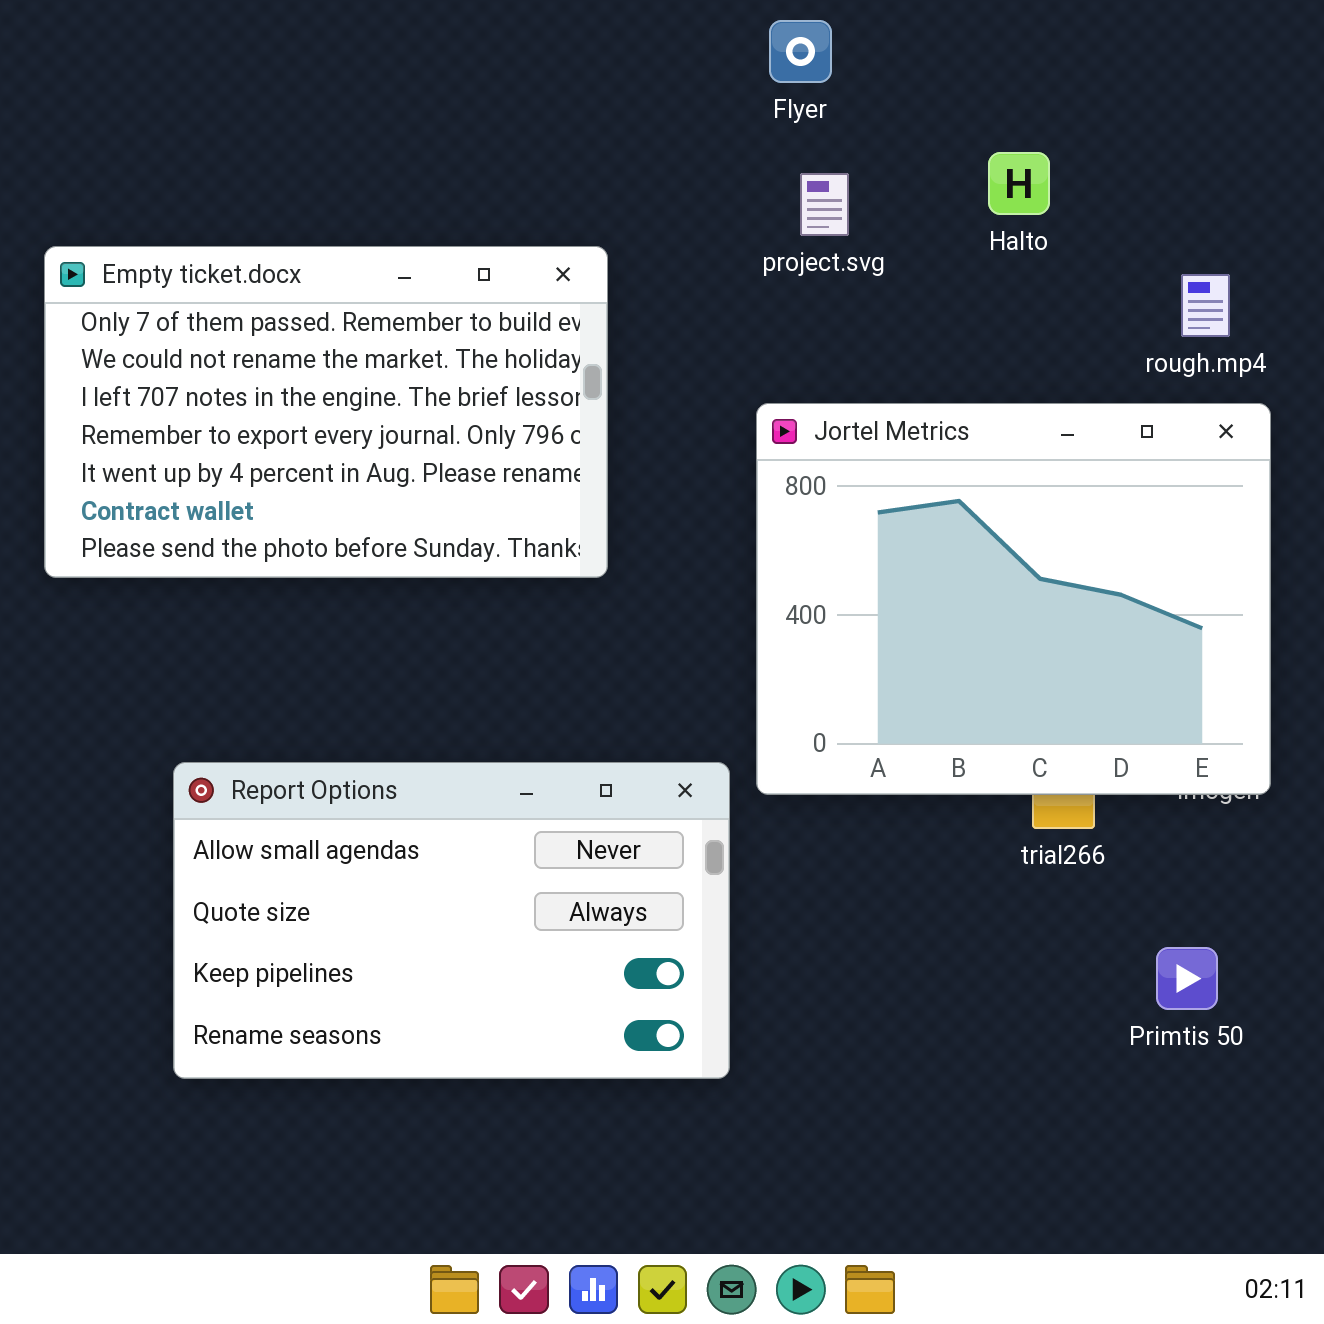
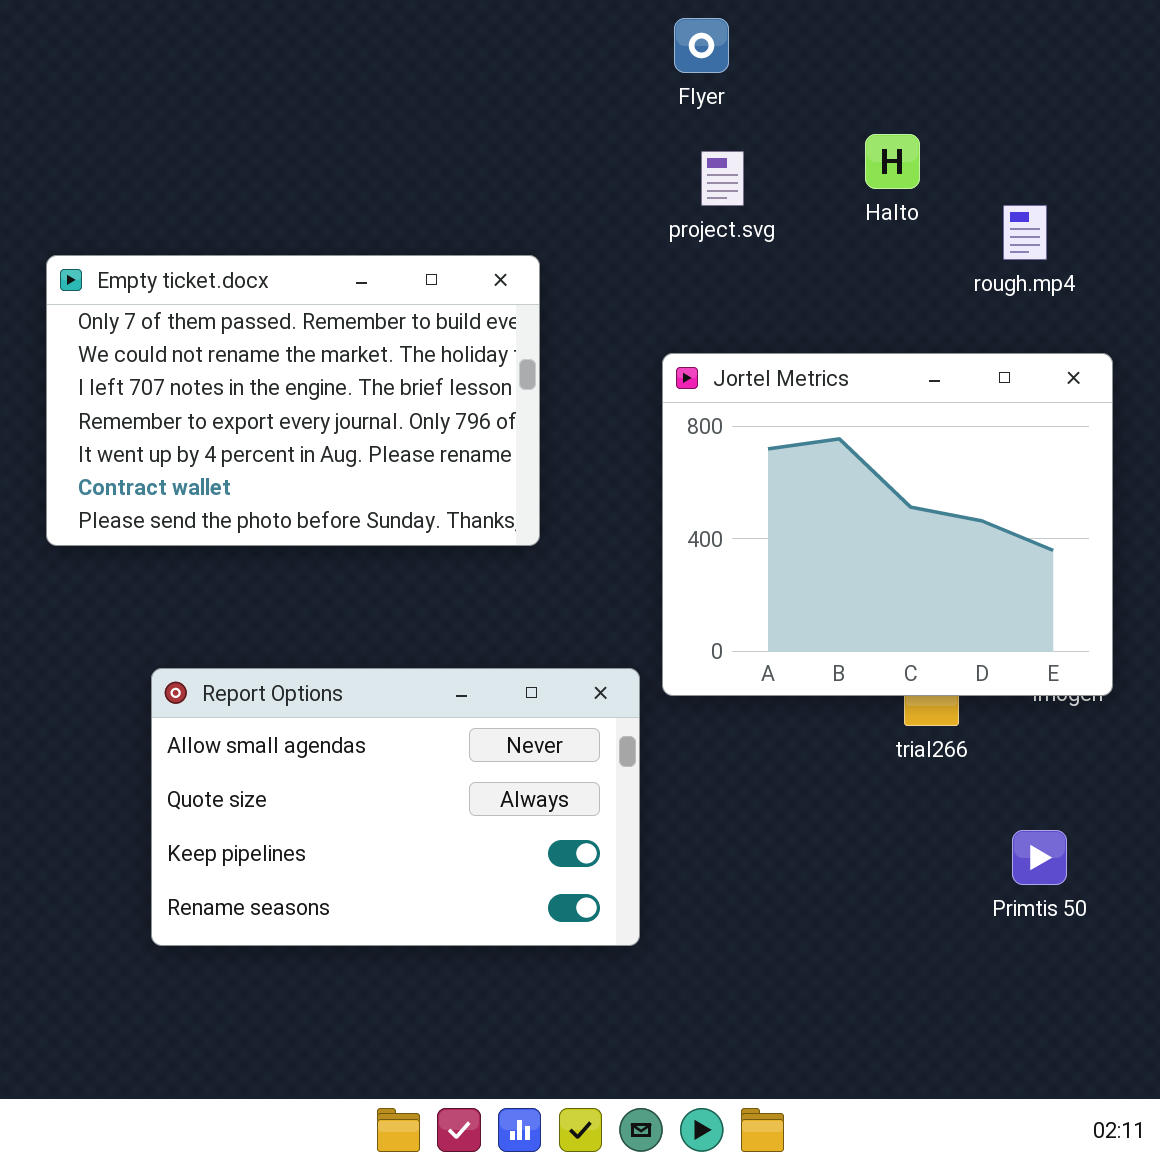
Empty ticket.docx: [44,246,608,578] -> [46,255,540,546], moved
rough.mp4: [1181,274,1230,337] -> [1003,205,1047,260], moved

